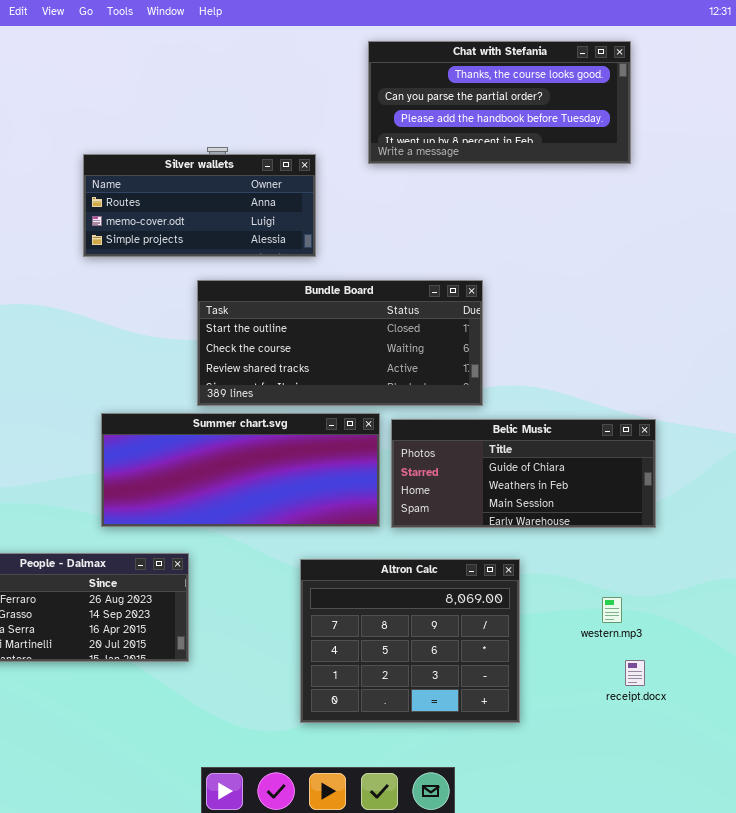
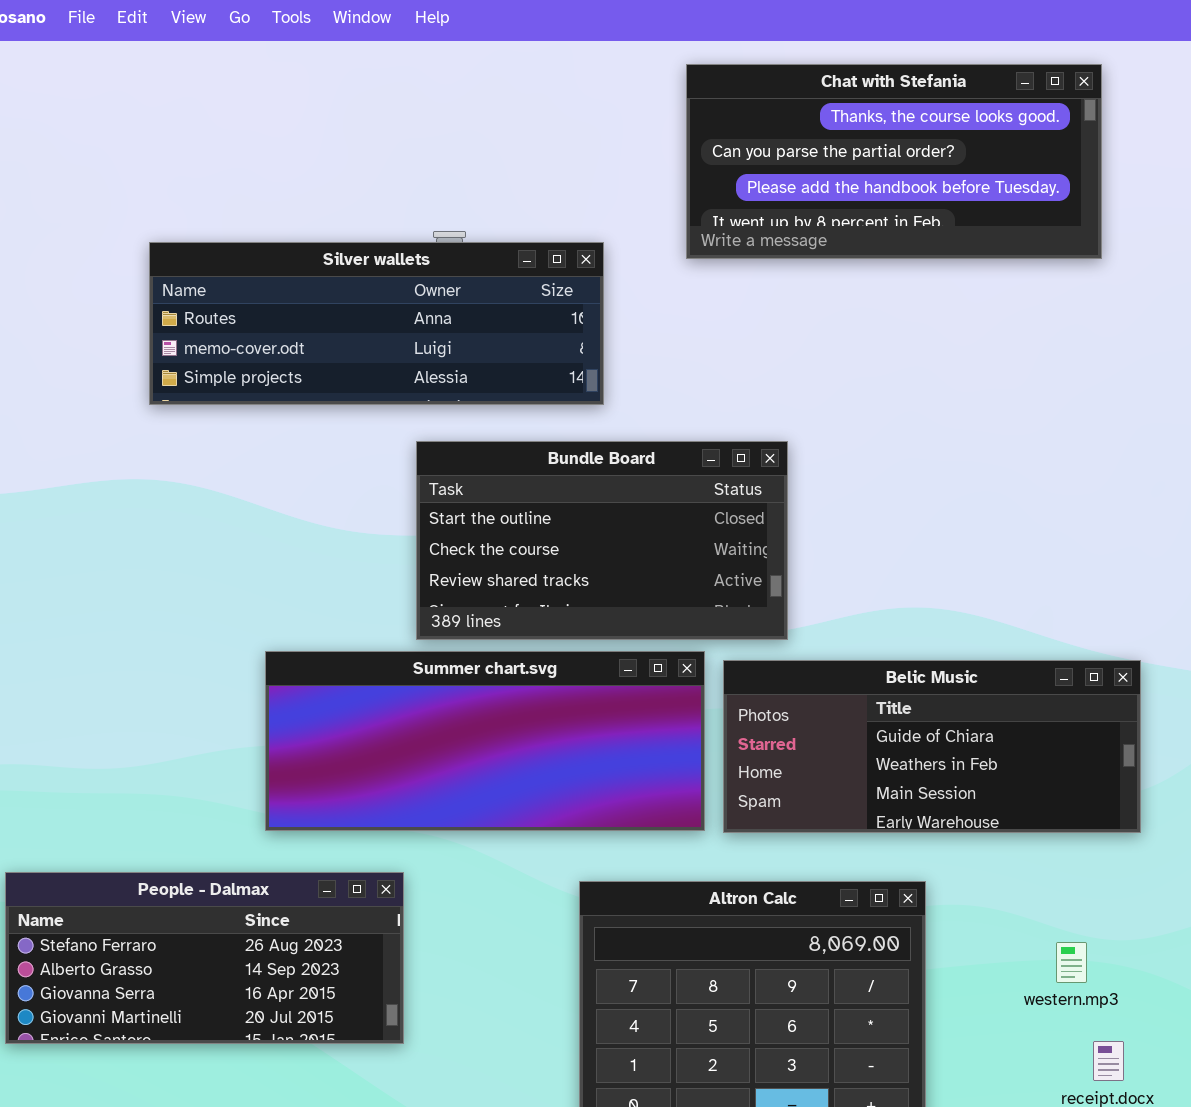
Silver wallets: [83,154,316,257] -> [149,242,604,405], resized
Bundle Board: [197,280,483,406] -> [416,441,788,640], resized

